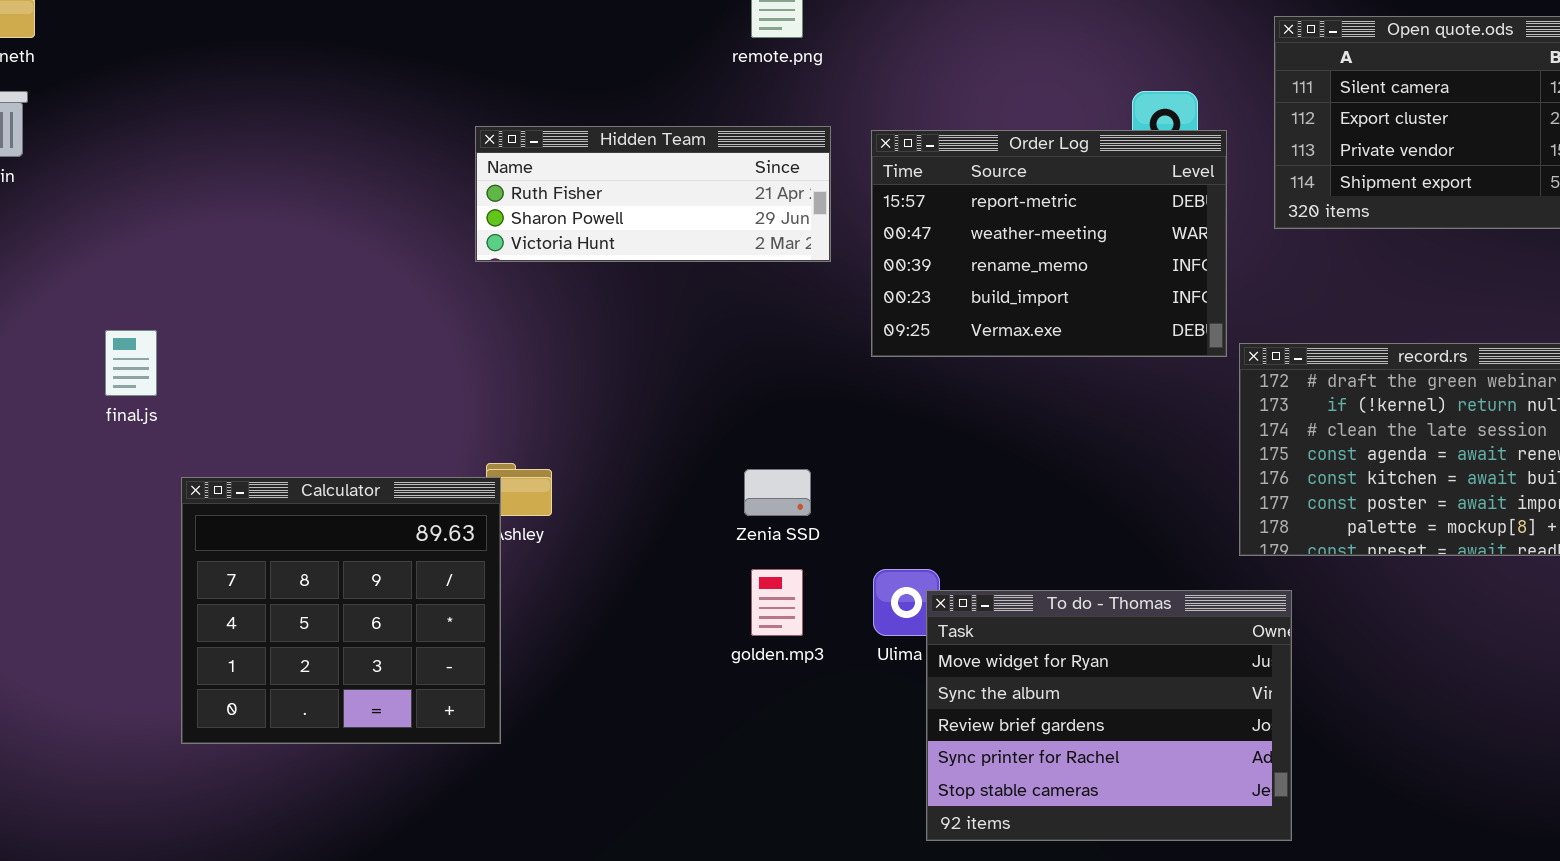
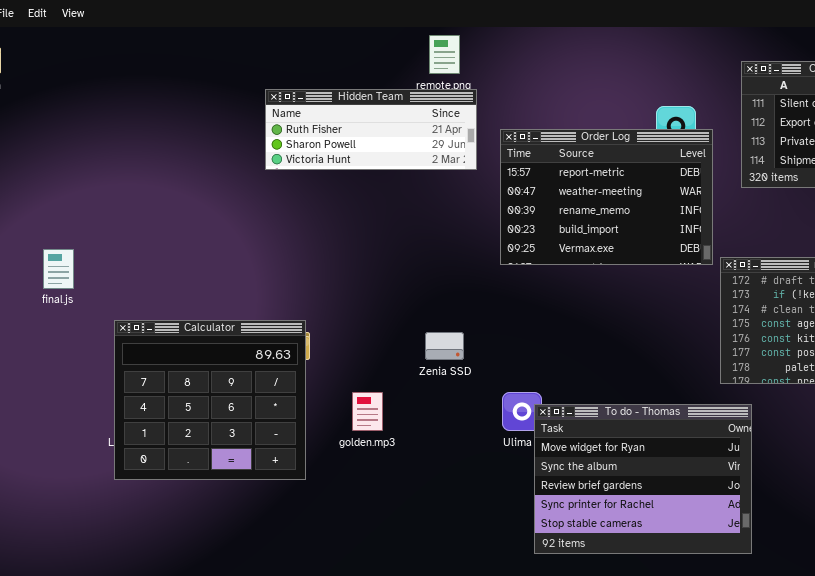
Hidden Team: [475,126,831,262] -> [265,89,477,170], moved
Calculator: [181,477,501,744] -> [114,320,306,480], moved
golden.mp3: [751,569,803,636] -> [352,392,383,431], moved

